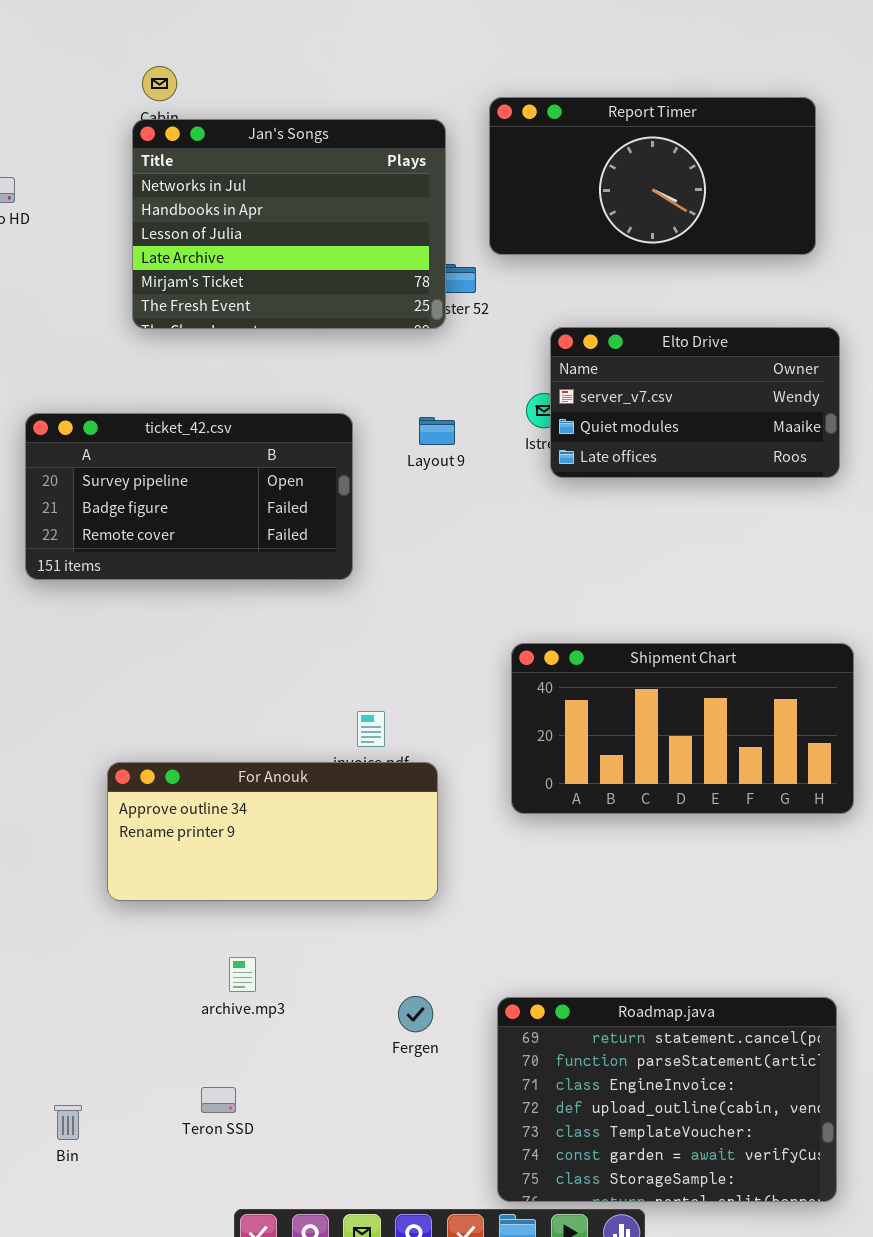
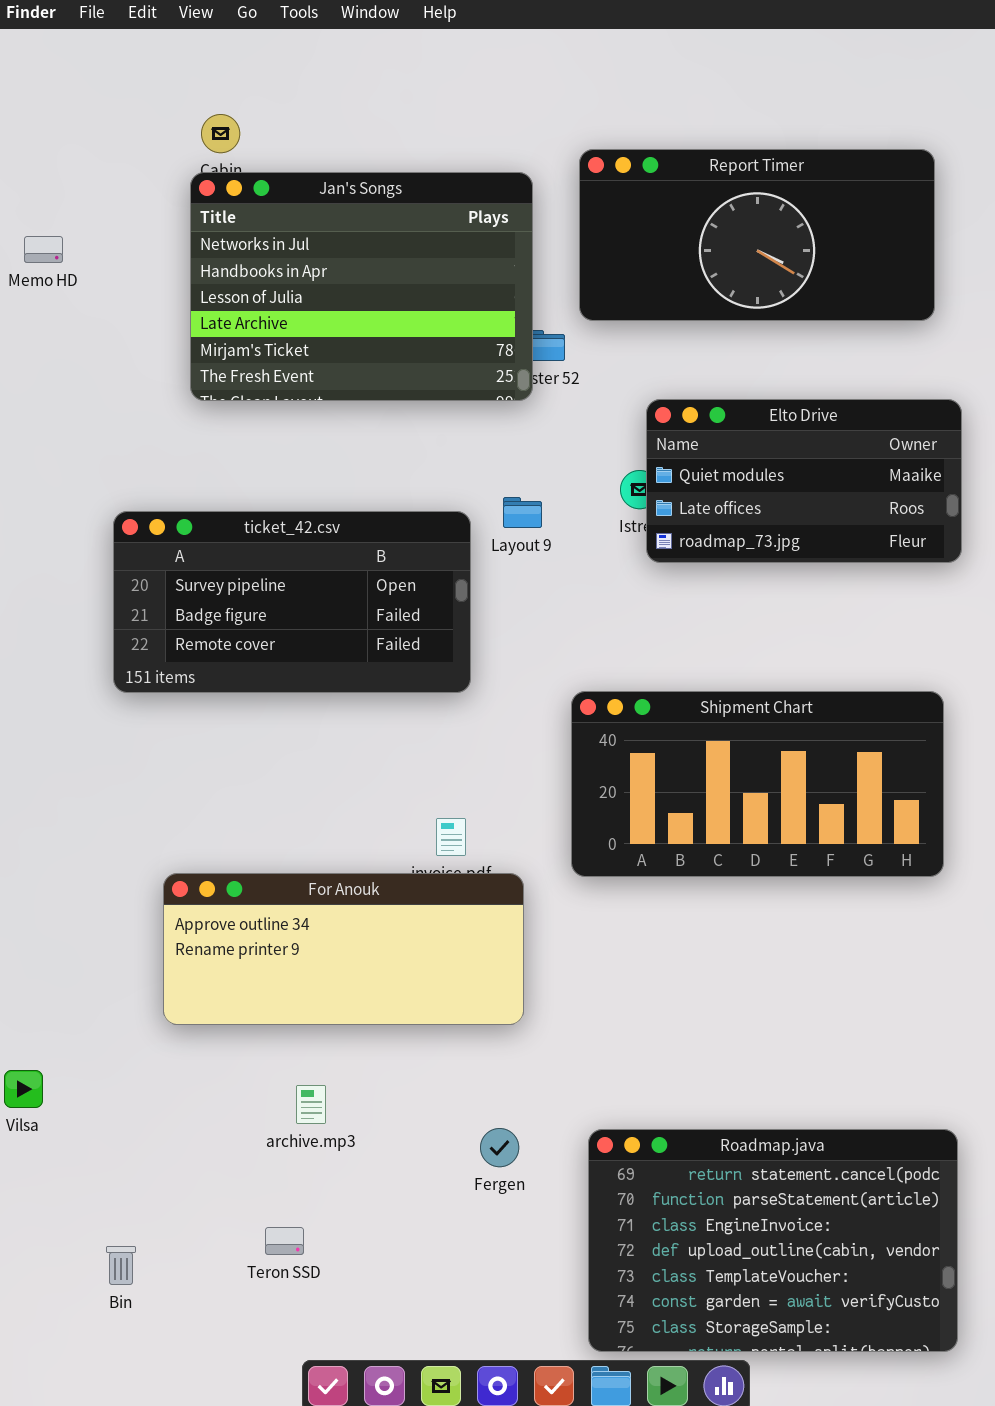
Elto Drive: [550,327,840,478] -> [646,399,962,563], scrolled down 1 row
ticket_42.csv: [25,413,353,580] -> [113,511,471,693], moved
Shipment Chart: [511,643,854,814] -> [571,691,944,877], moved

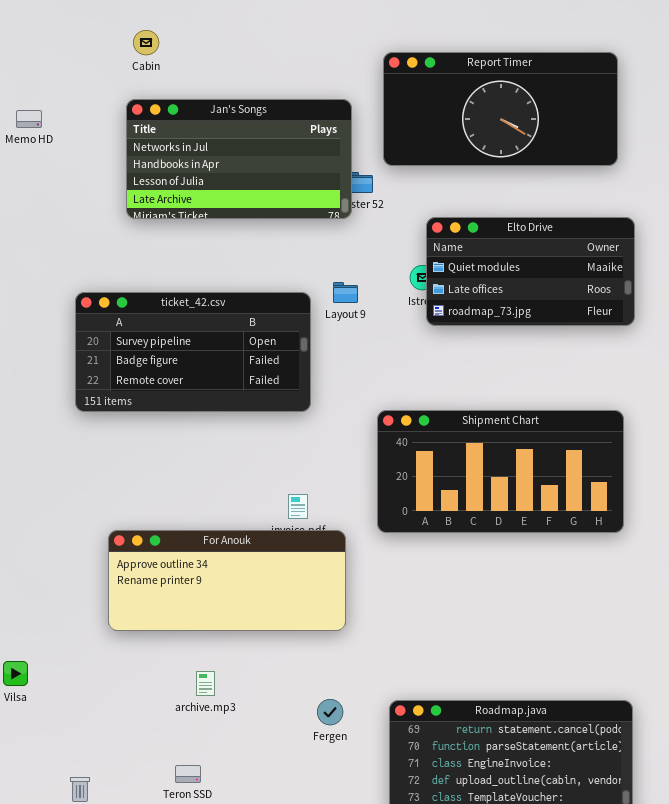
Jan's Songs: [190,172,533,401] -> [126,99,352,219], resized

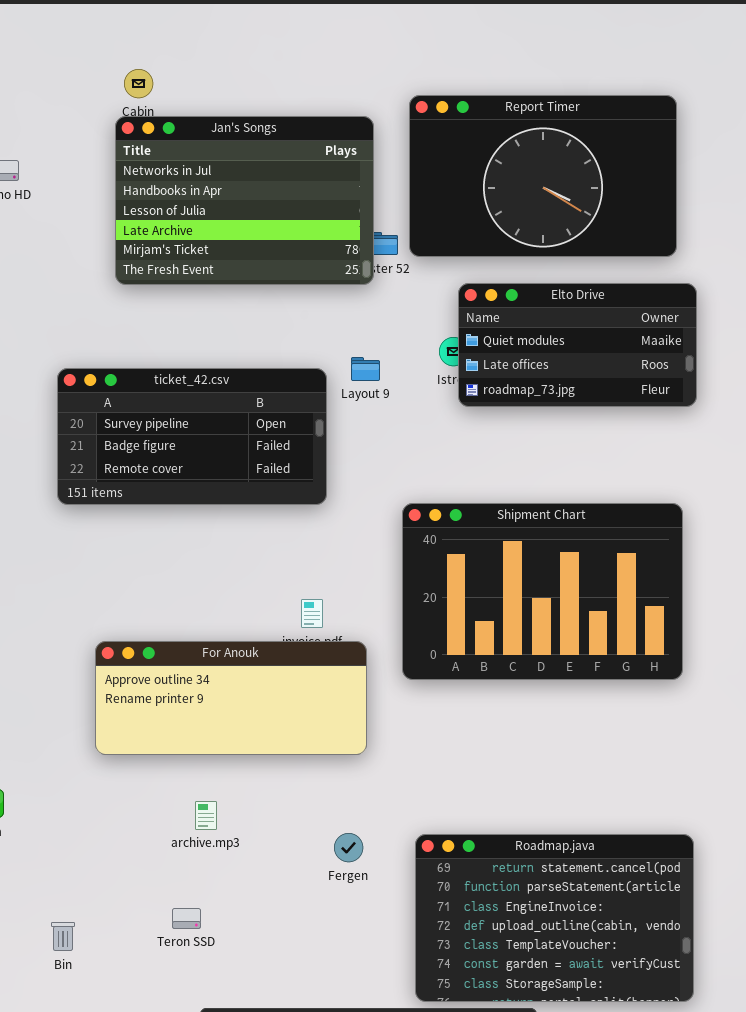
Report Timer: [383,52,618,166] -> [409,95,677,257], resized
Jan's Songs: [126,99,352,219] -> [115,116,374,285], resized
Shipment Chart: [377,410,624,533] -> [402,503,683,680], resized

